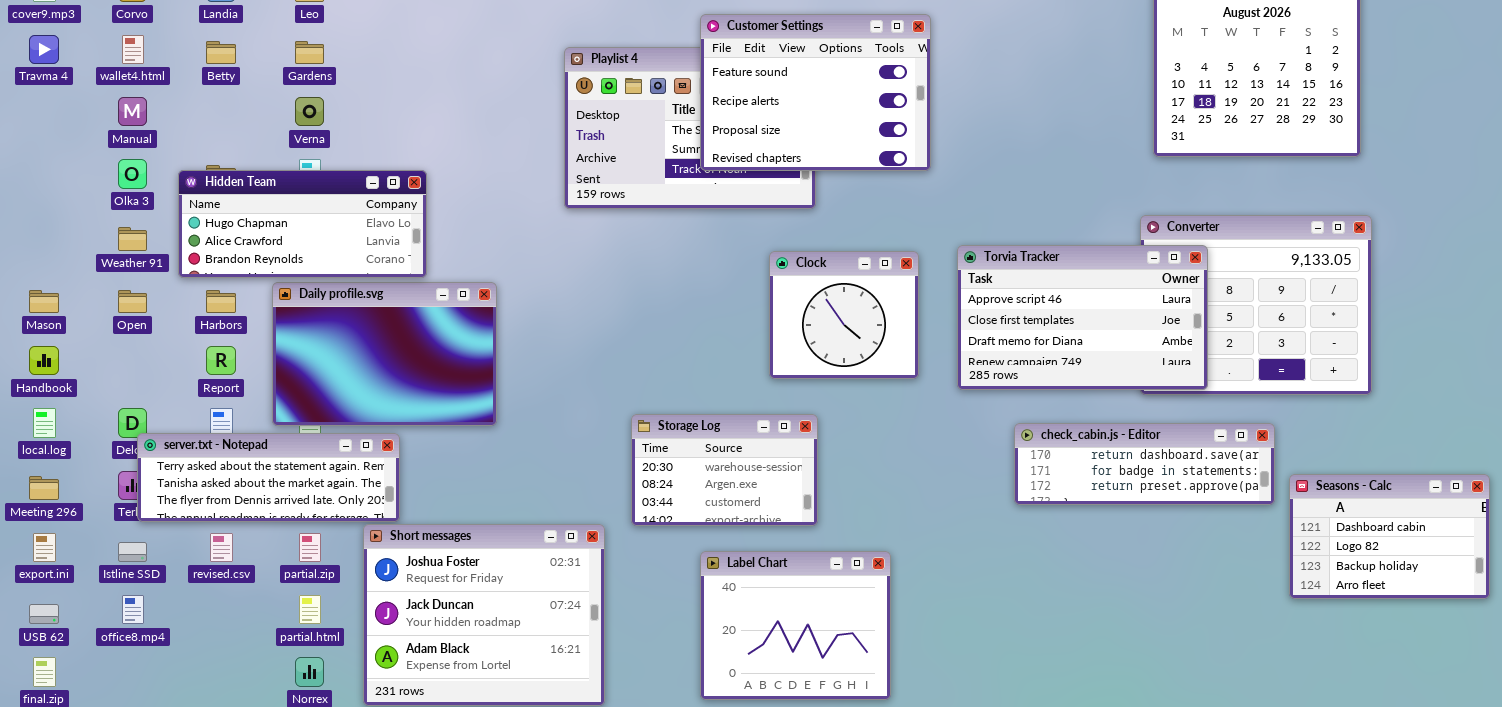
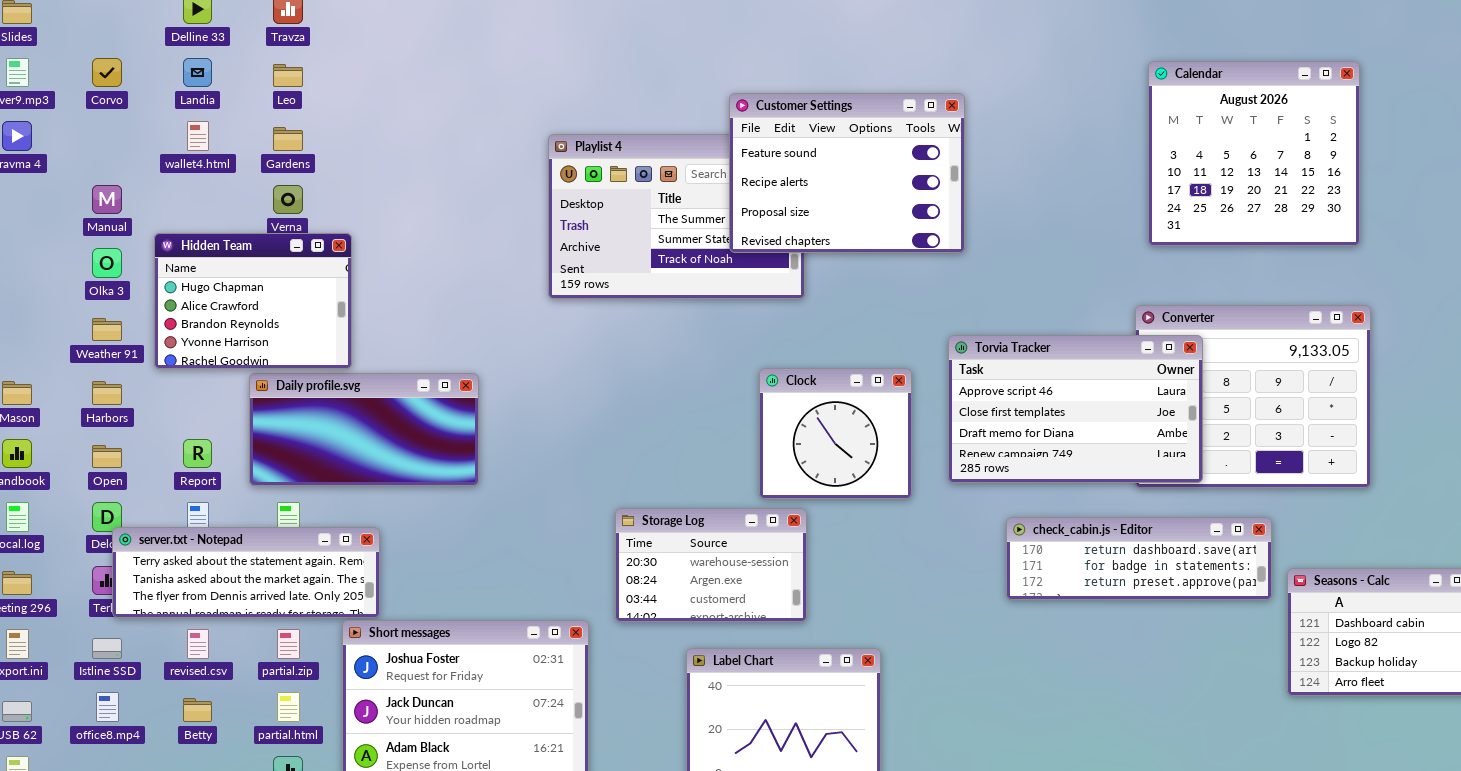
Customer Settings: [700,14,931,171] -> [729,93,965,253], moved
wallet4.html: [122,35,144,64] -> [187,121,209,151], moved
Betty: [206,41,236,64] -> [183,698,212,722], moved
Hidden Team: [178,170,427,278] -> [154,233,352,369], resized
Clock: [769,251,919,379] -> [759,368,912,499], moved
Daily profile.svg: [272,282,497,426] -> [249,373,479,486], resized
Open: [118,290,147,313] -> [92,445,122,468], moved
Harbors: [206,290,236,313] -> [92,381,122,405], moved

